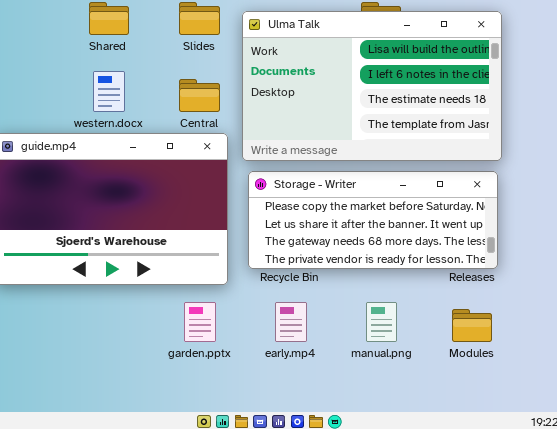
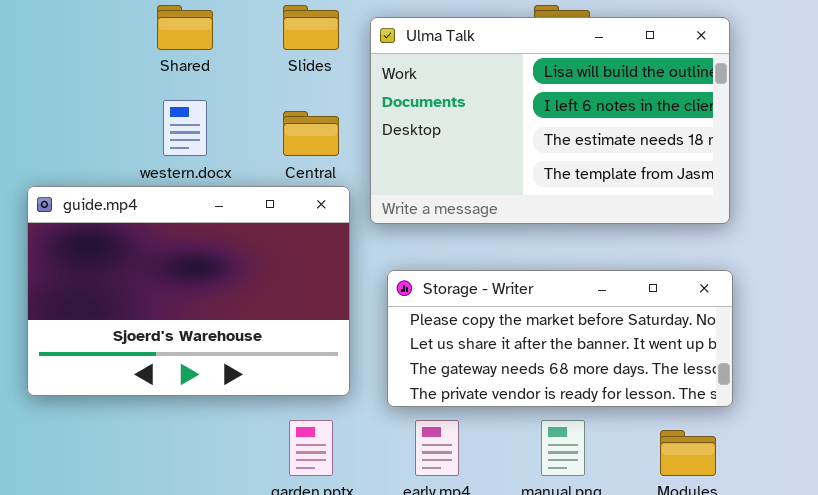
Storage - Writer: [248,171,498,269] -> [387,270,733,407], moved

